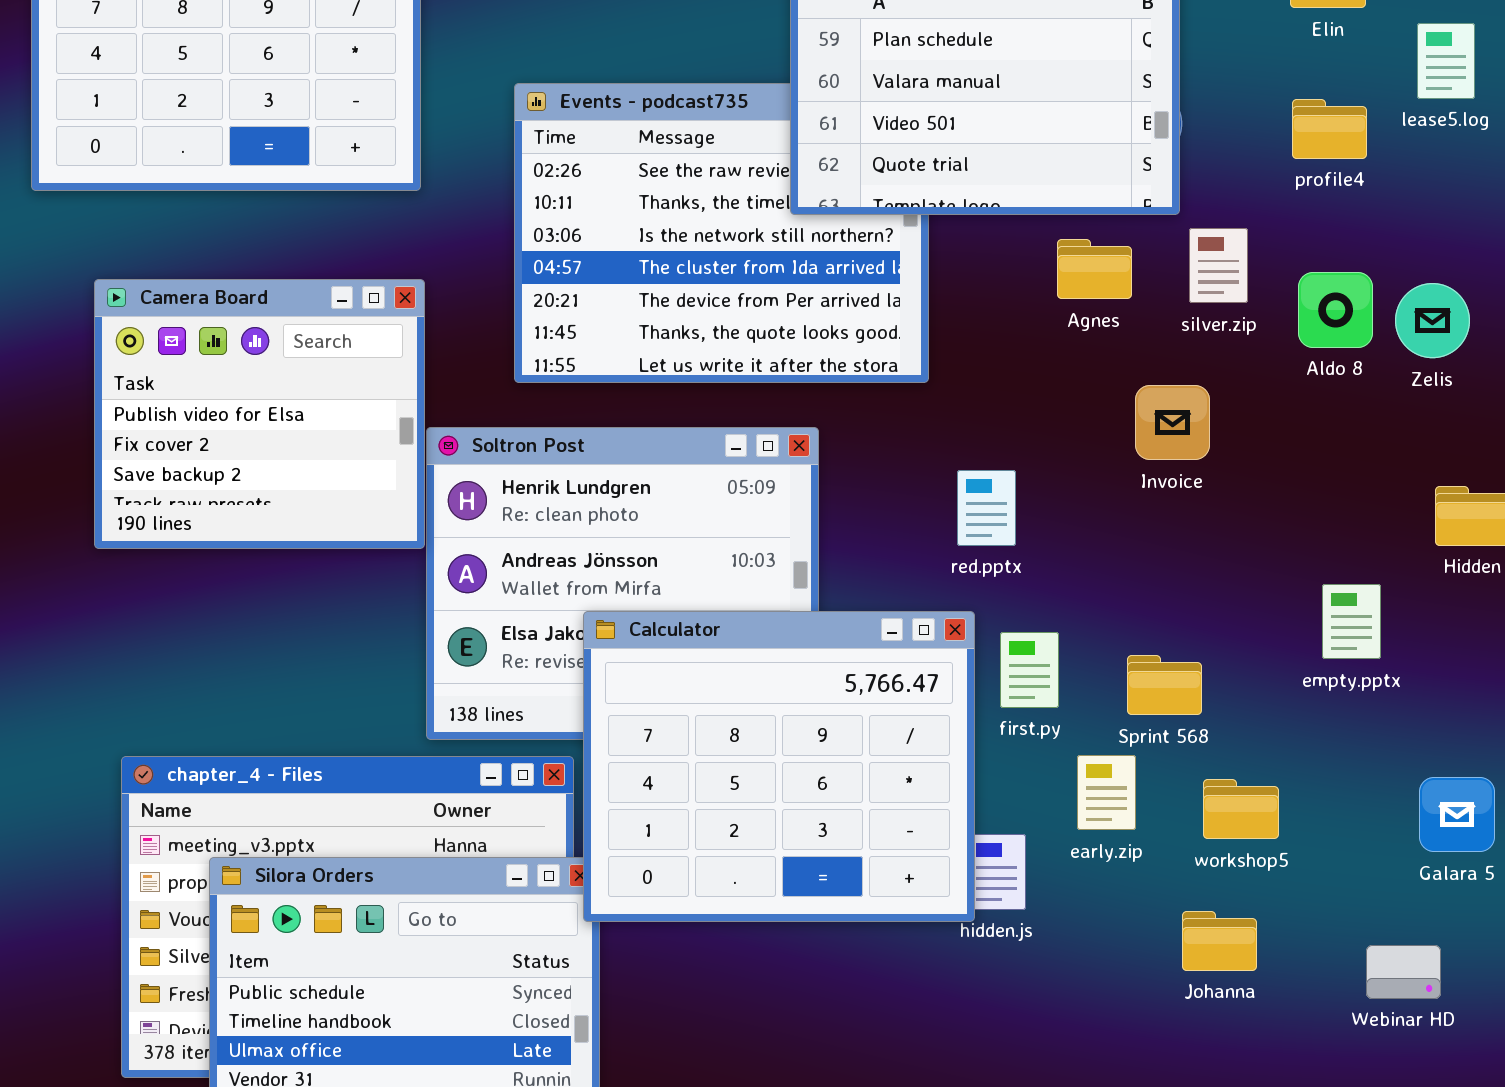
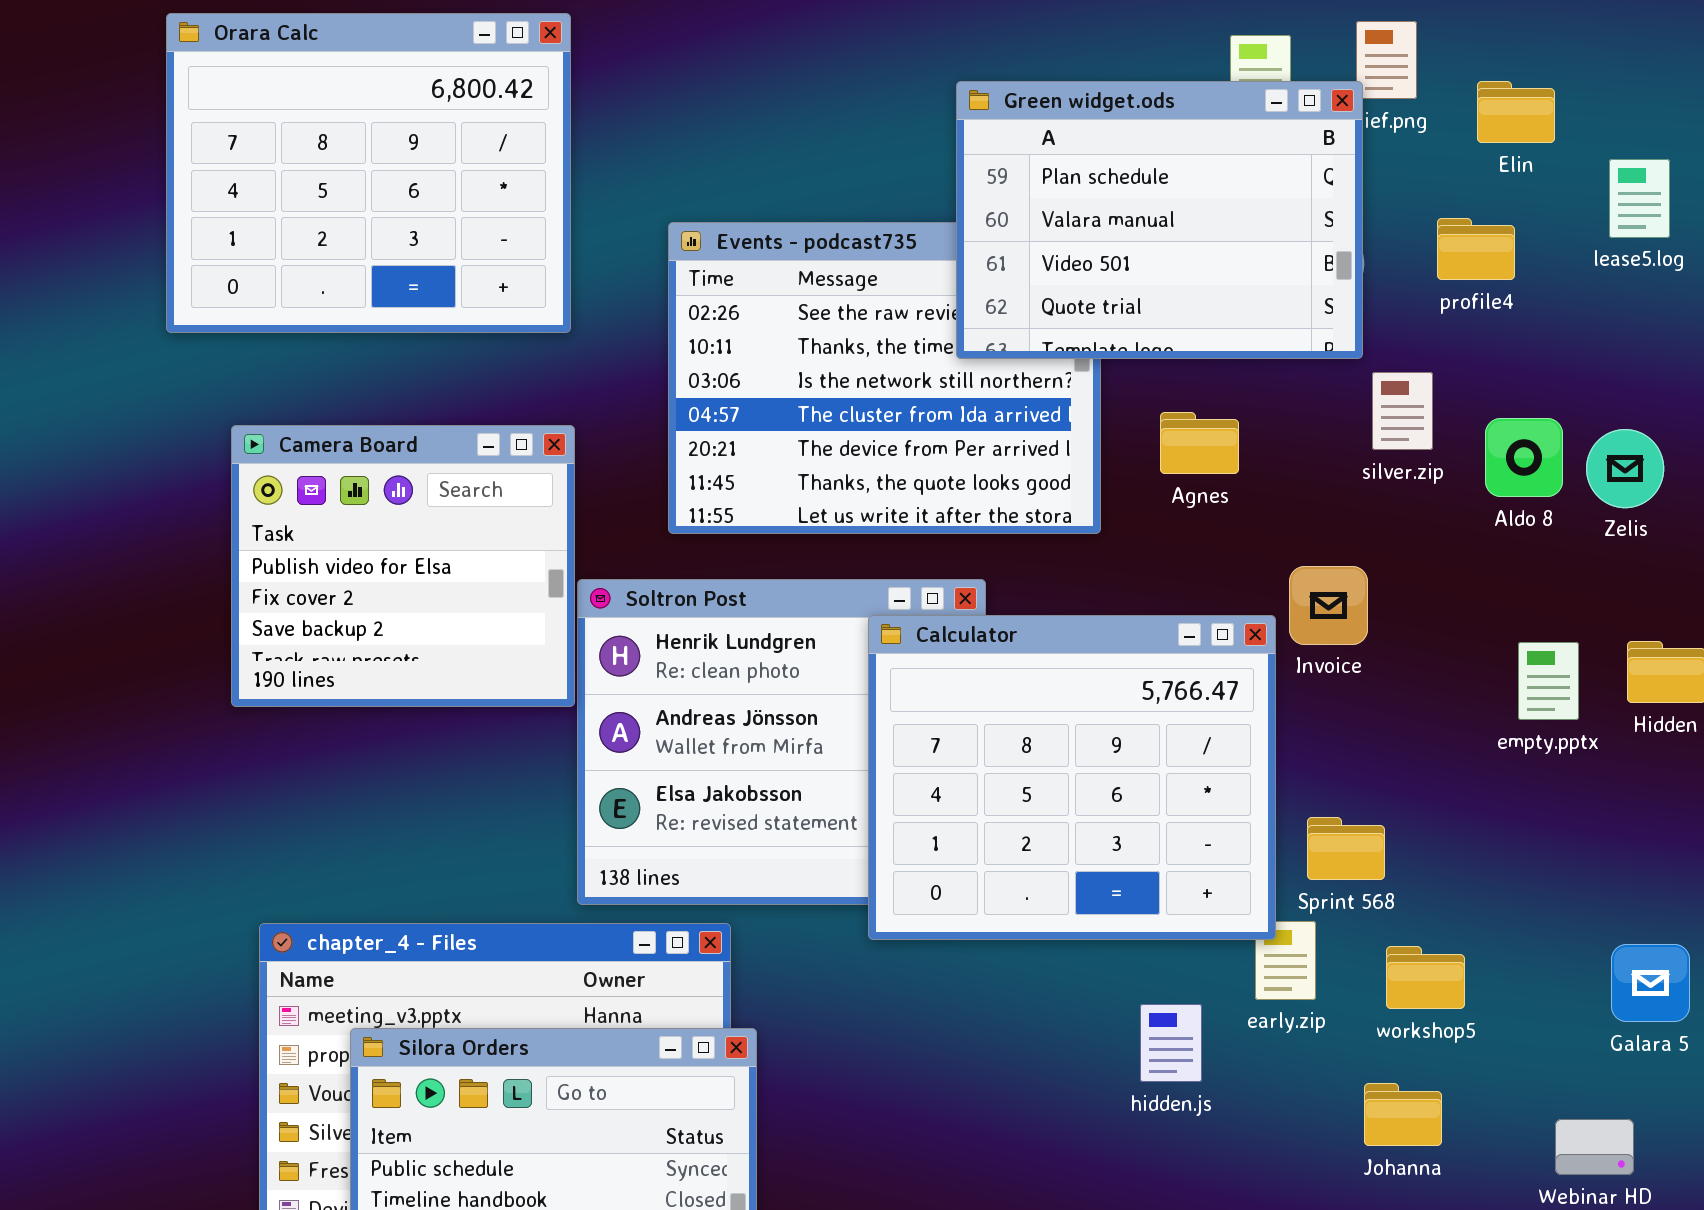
profile4: [1292,99,1367,159] -> [1437,218,1515,280], moved
Agnes: [1057,239,1132,299] -> [1160,412,1239,474], moved
Invoice: [1135,385,1210,460] -> [1289,566,1368,645], moved
empty.pptx: [1322,584,1381,659] -> [1518,642,1579,720], moved
Calculator: [583,611,975,922] -> [868,615,1276,940], moved

